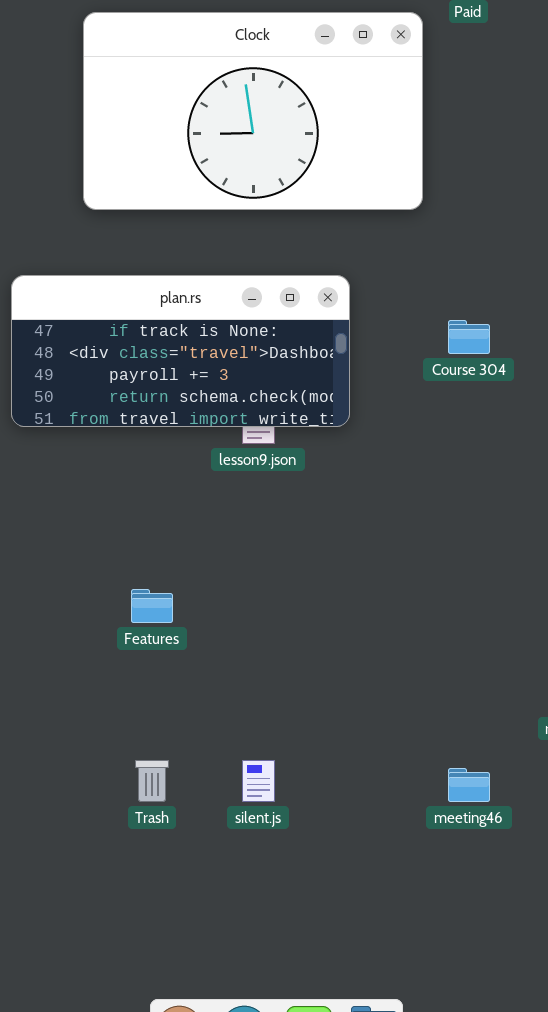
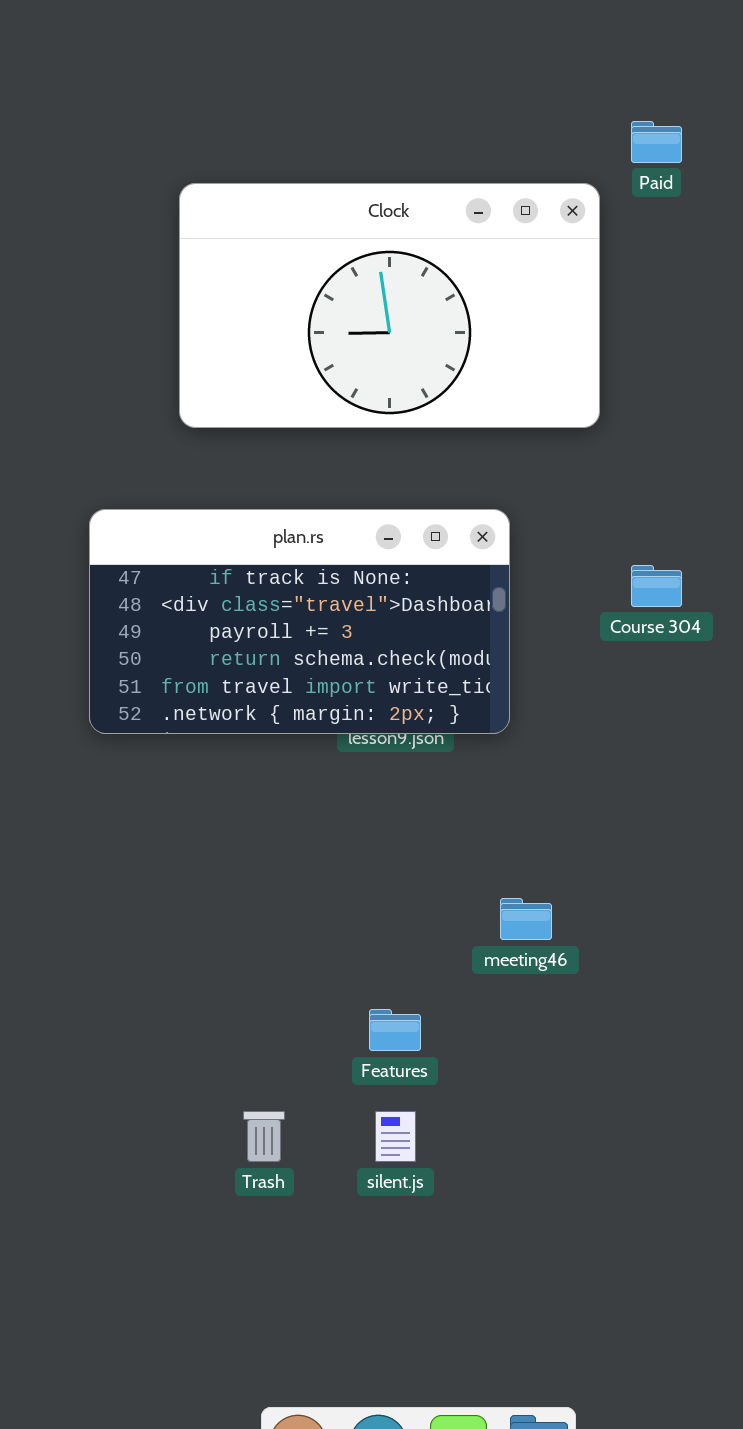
plan.rs: [11,275,350,427] -> [89,509,510,734], resized
Features: [131,589,173,623] -> [369,1009,421,1051], moved
meeting46: [448,768,490,802] -> [500,898,552,940], moved

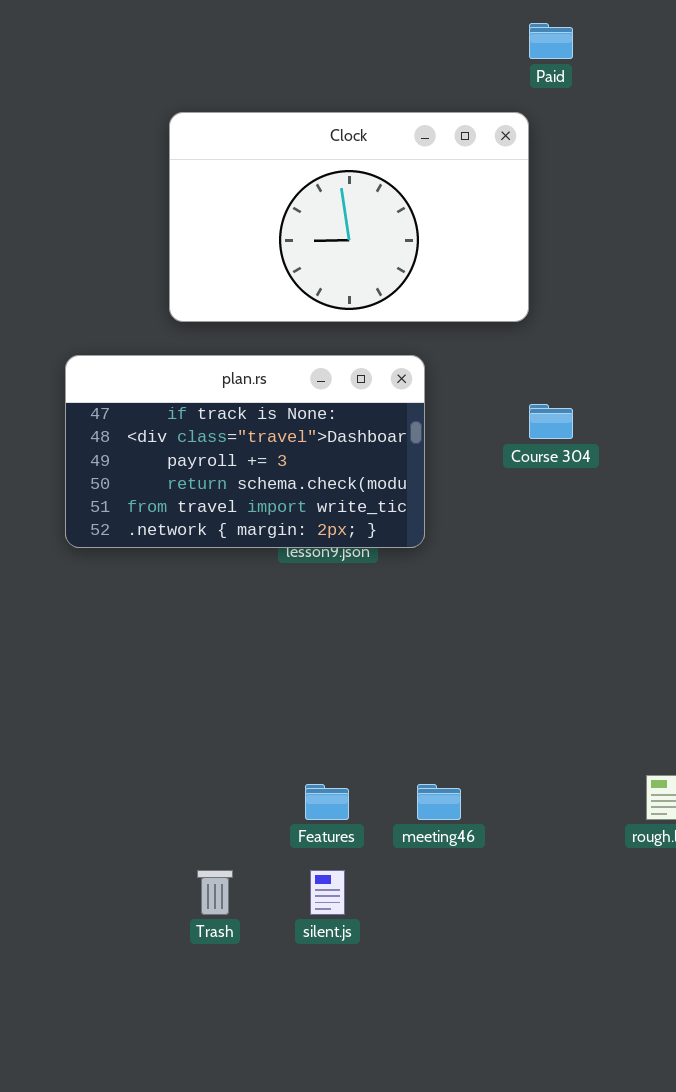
Clock: [179,183,600,428] -> [169,112,529,322], moved
meeting46: [500,898,552,940] -> [417,784,461,820], moved

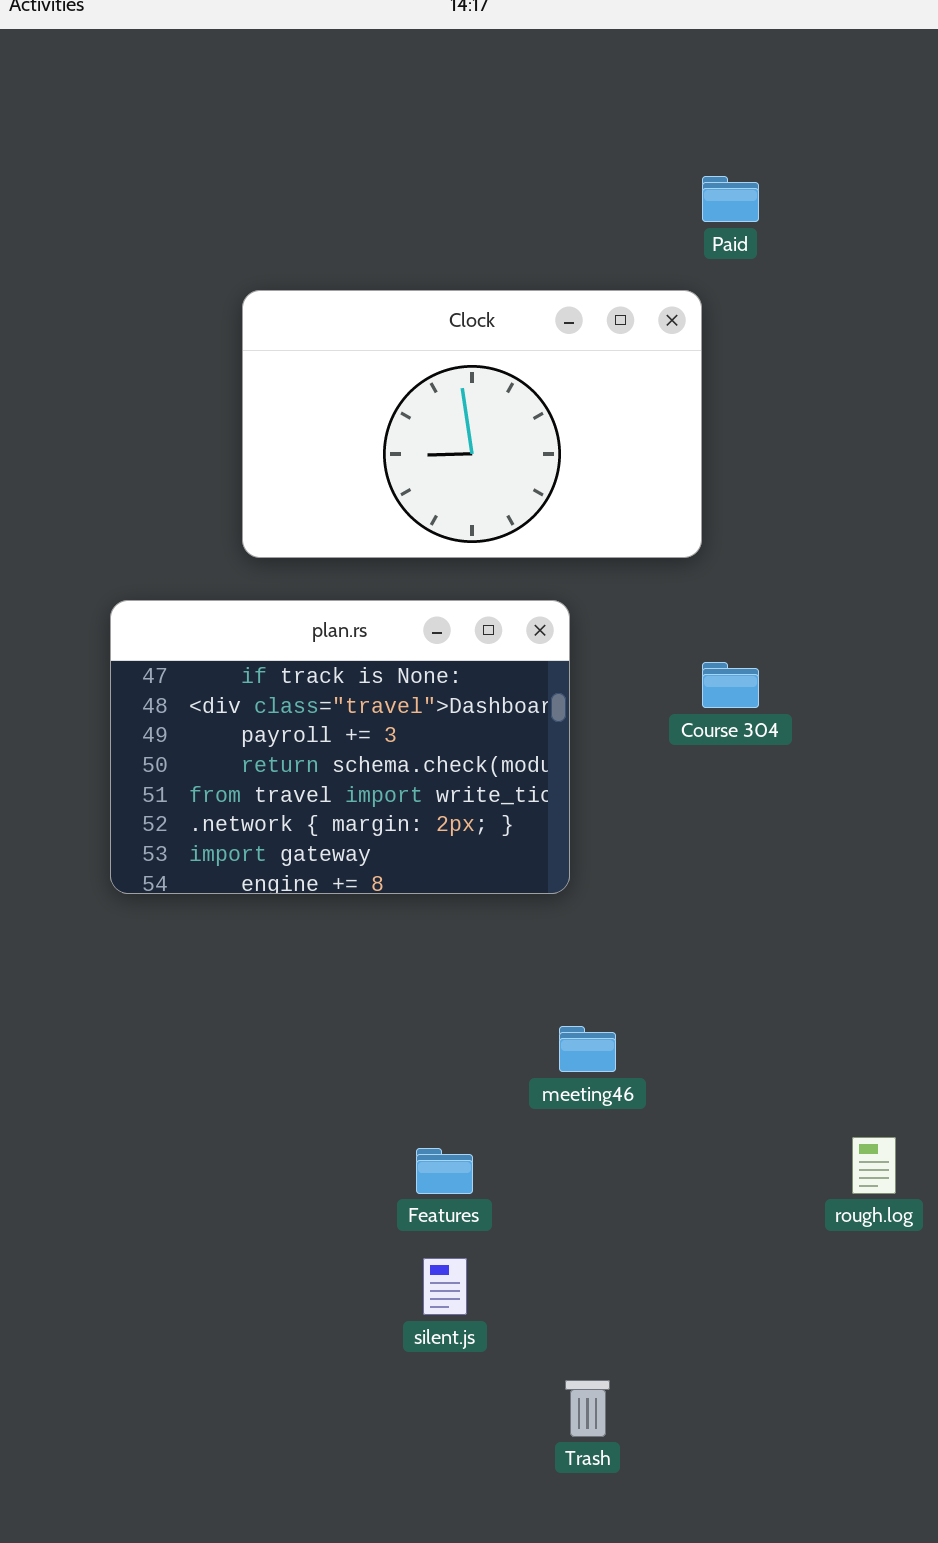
plan.rs: [65,355,425,548] -> [110,600,570,894], resized
meeting46: [417,784,461,820] -> [559,1026,616,1072], moved
Trash: [197,870,233,915] -> [565,1380,610,1437], moved

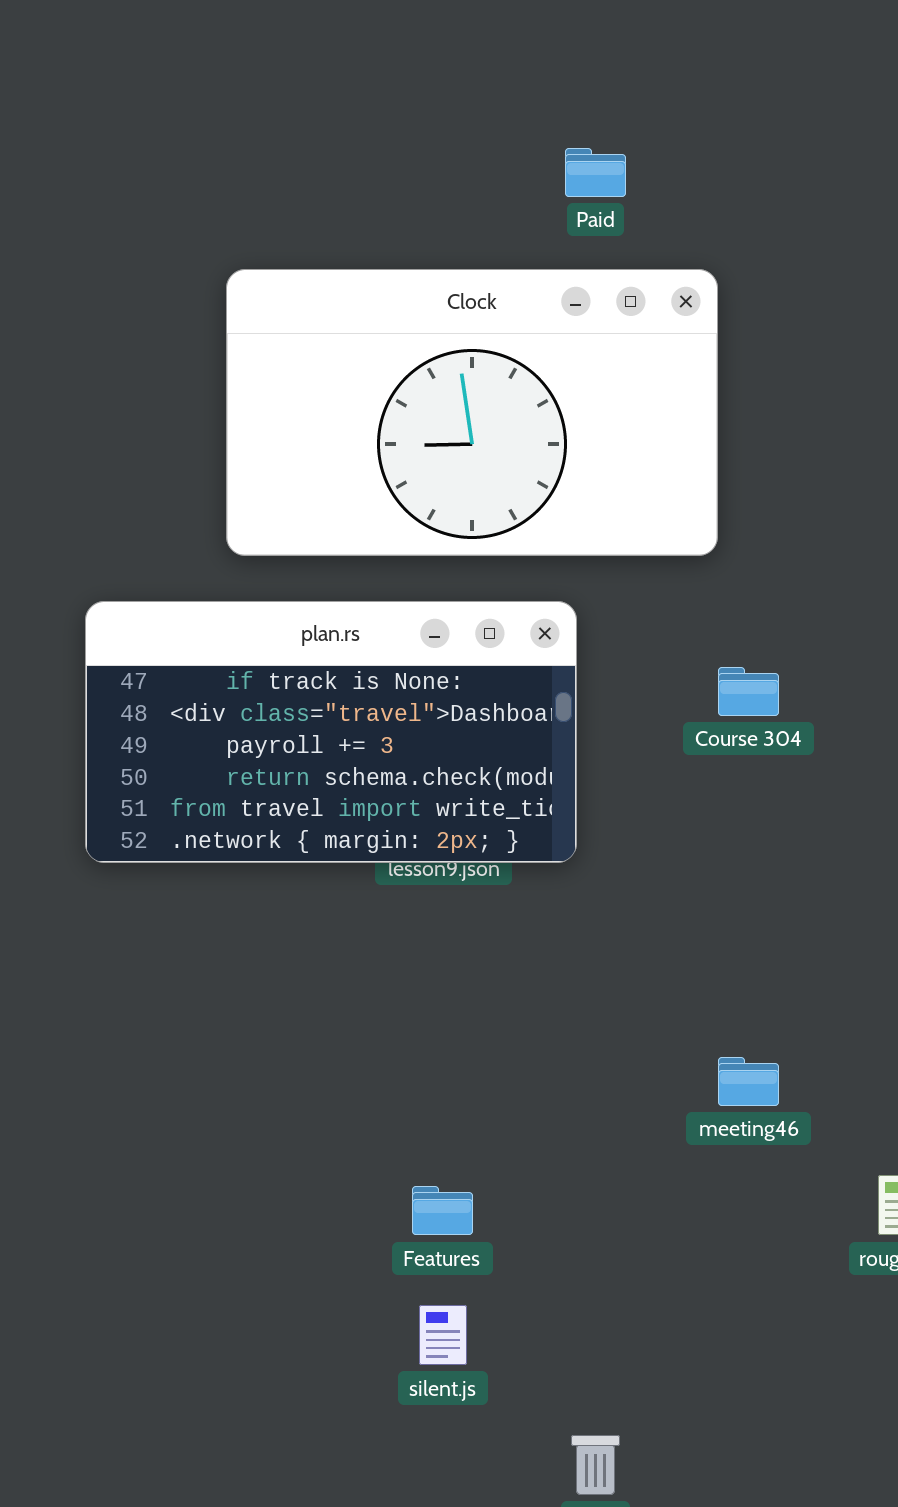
Paid: [702,176,759,222] -> [565,148,626,197], moved
plan.rs: [110,600,570,894] -> [85,601,577,863], resized
meeting46: [559,1026,616,1072] -> [718,1057,779,1106], moved

